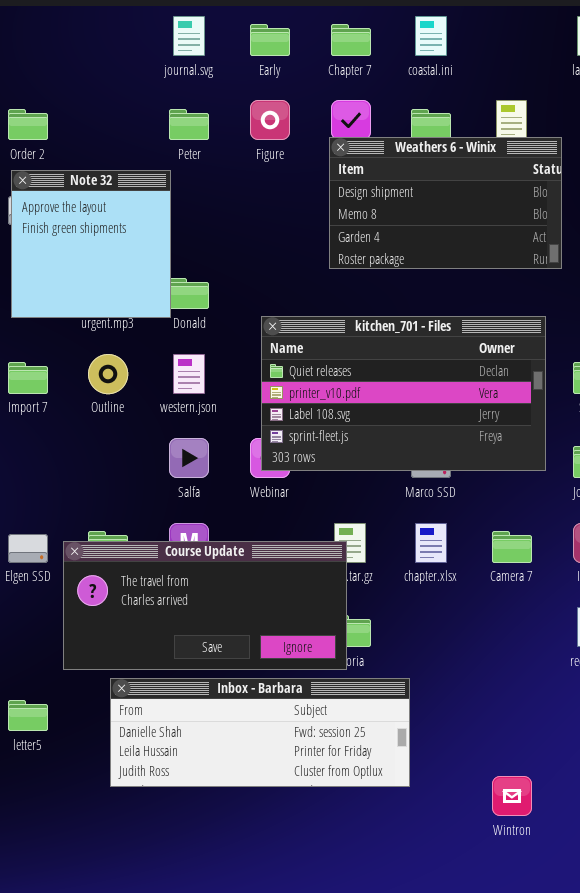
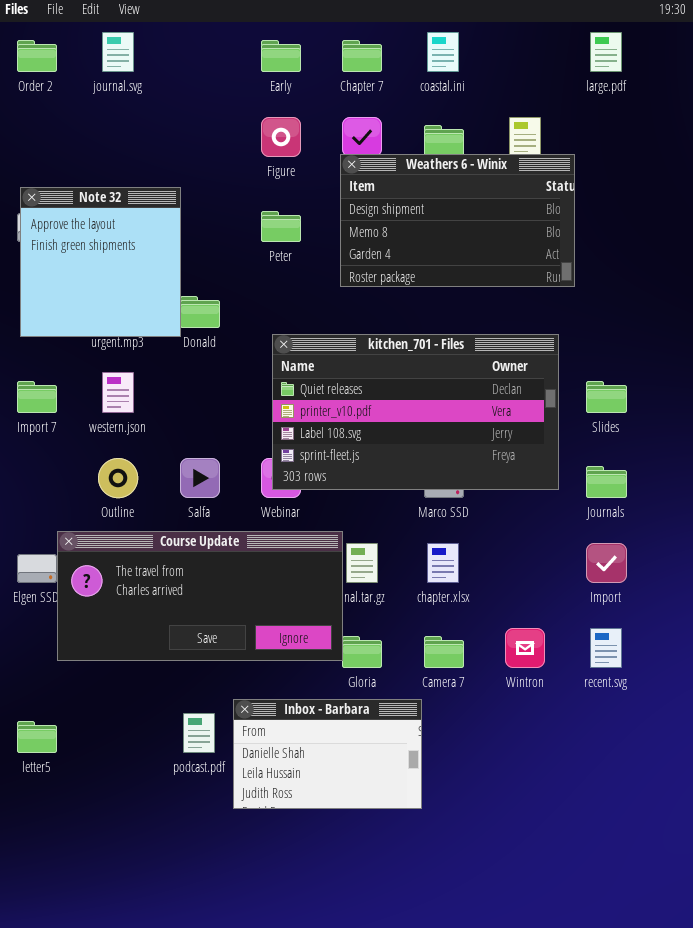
journal.svg: [173,16,205,56] -> [102,32,134,72], moved
Order 2: [8,109,48,140] -> [17,40,57,72], moved
Peter: [169,109,209,140] -> [261,211,301,242], moved
Outline: [88,354,128,394] -> [98,458,138,498], moved
western.json: [173,354,205,394] -> [102,372,134,413], moved
Camera 7: [492,531,532,563] -> [424,636,464,668], moved
Course Update: [63,541,347,670] -> [57,531,343,661], moved
Inbox - Barbara: [110,678,410,787] -> [233,699,422,809], resized
Wintron: [492,776,532,816] -> [505,628,545,668], moved

